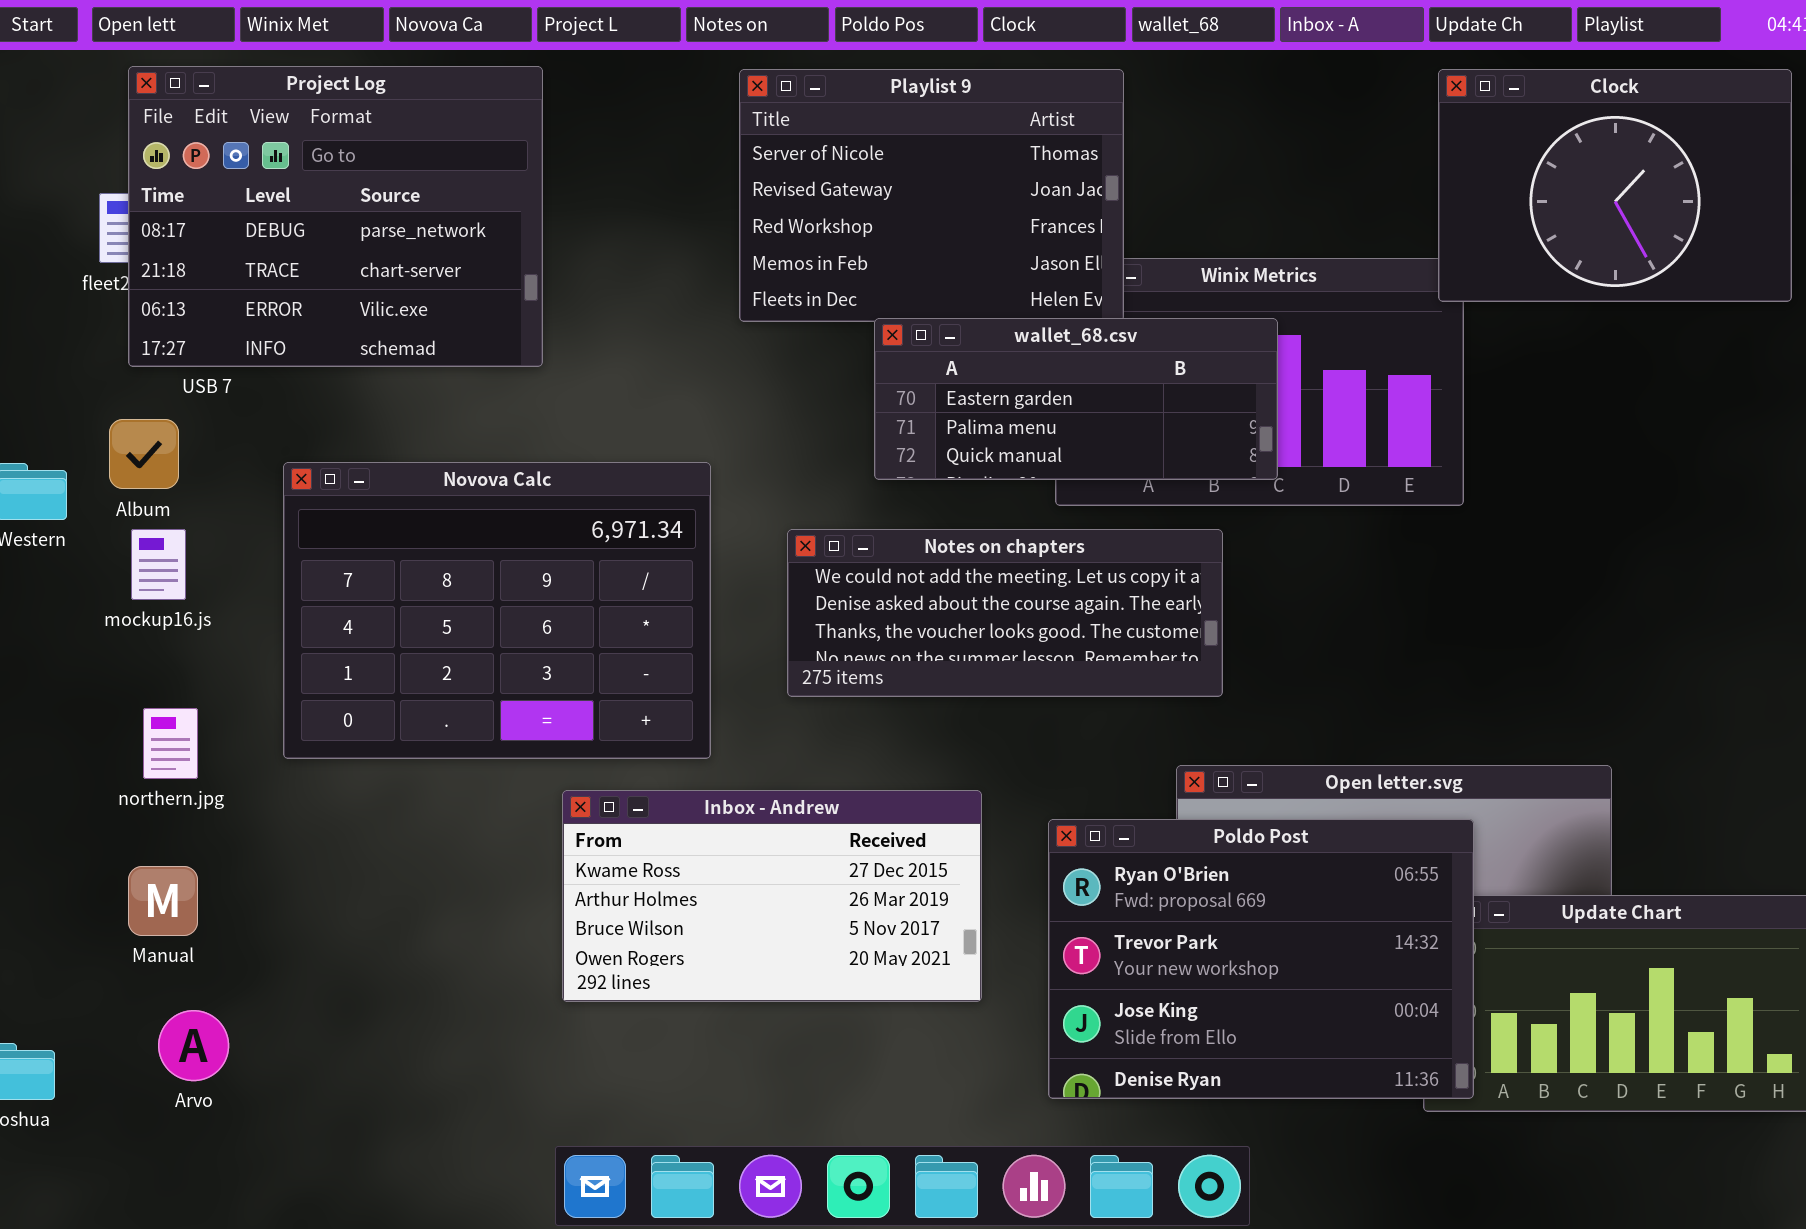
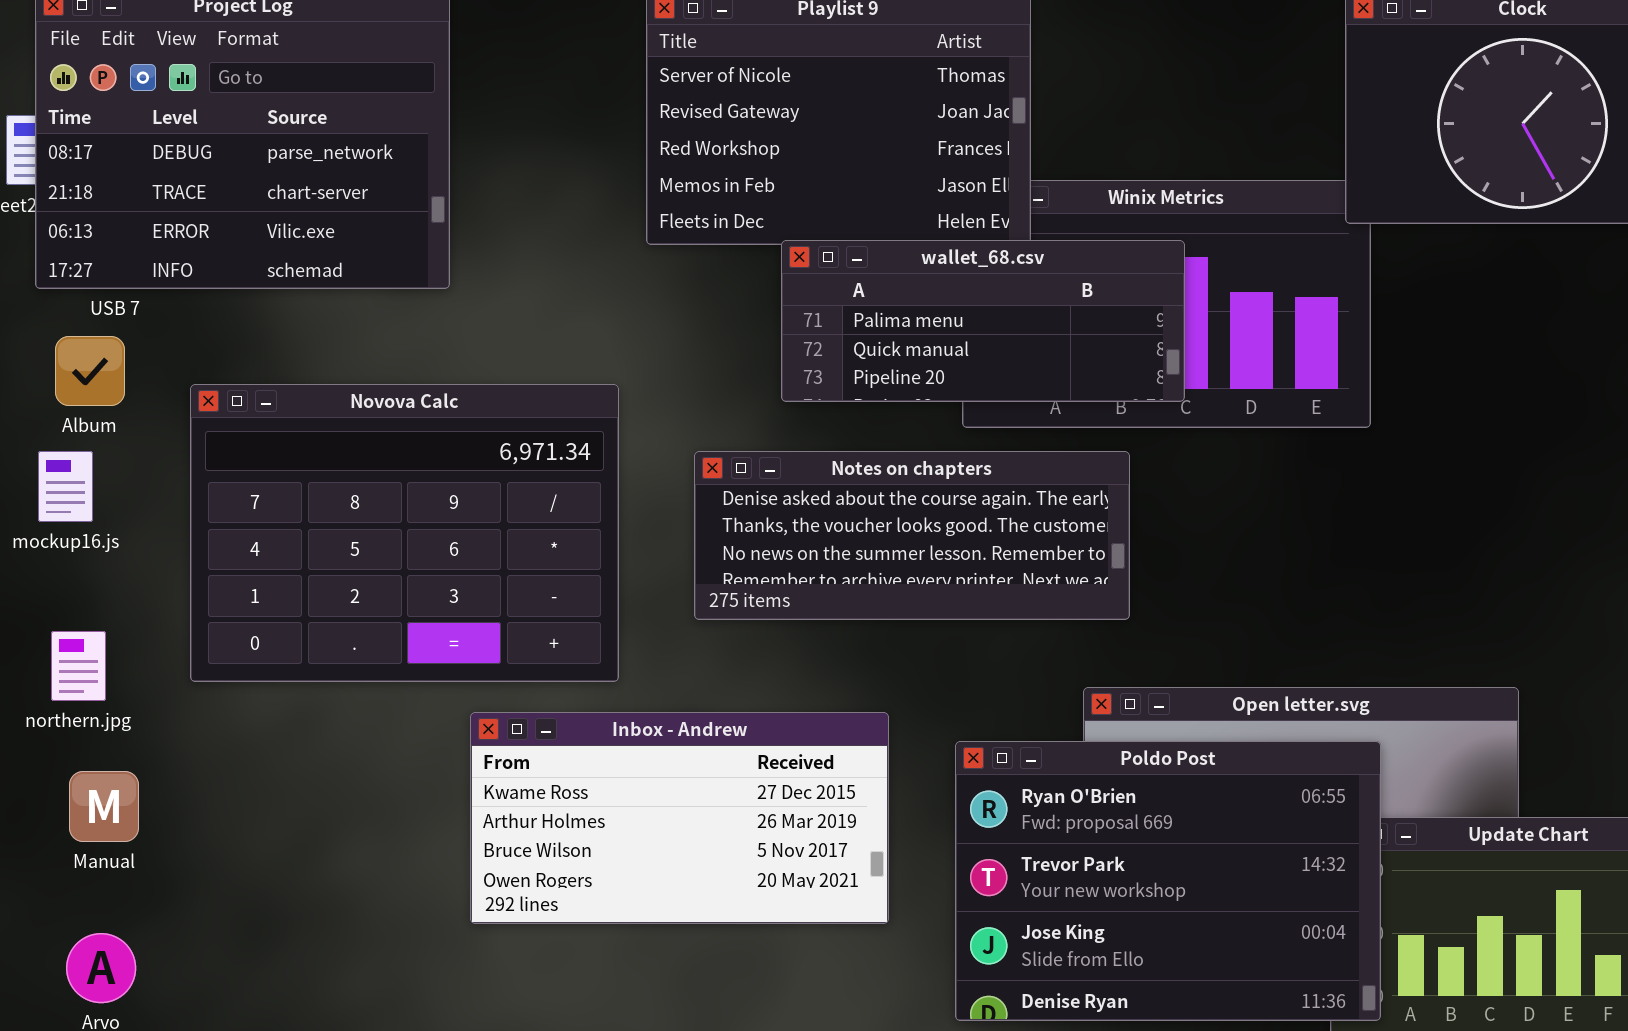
wallet_68.csv: [874,318,1278,480] -> [781,240,1185,402], scrolled down 1 row
Album: [109,419,179,489] -> [55,336,125,406], moved
Notes on chapters: [787,529,1223,697] -> [694,451,1130,620], scrolled down 1 row
Manual: [128,866,198,936] -> [69,771,139,842], moved

